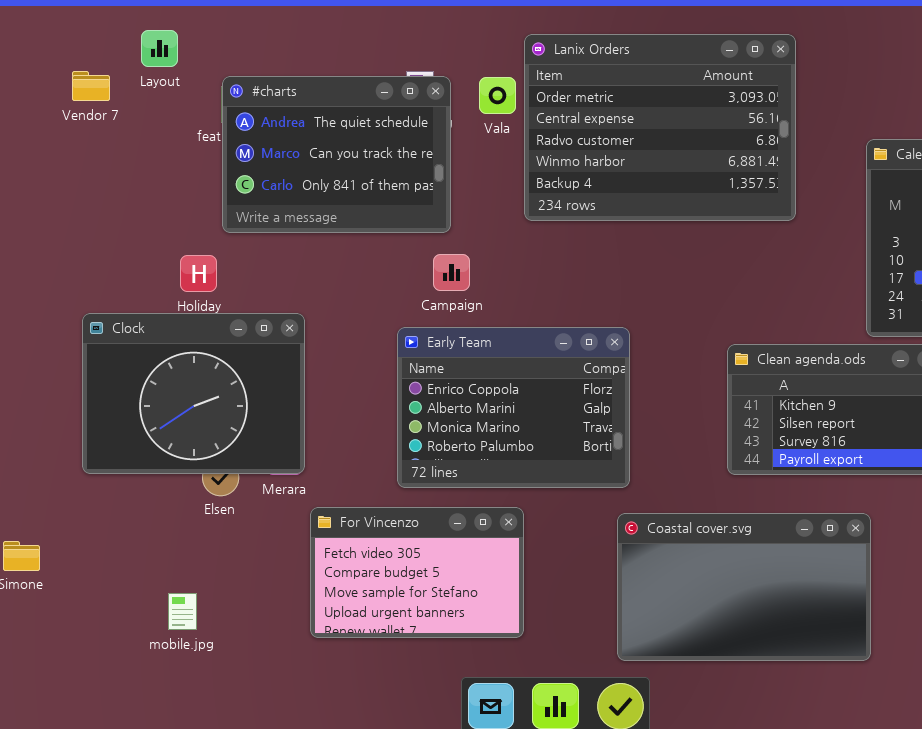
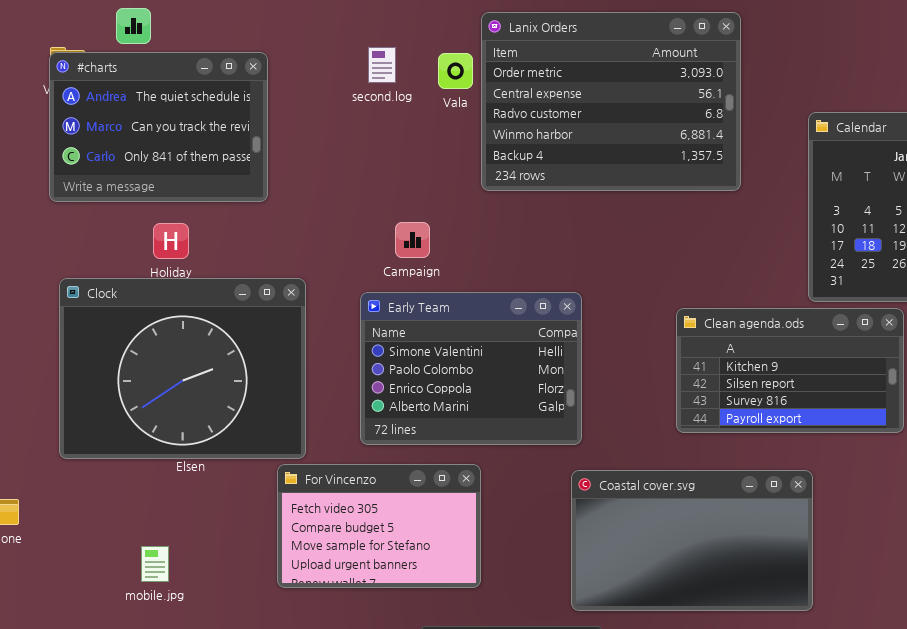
#charts: [222,76,451,233] -> [49,52,268,202], moved
Clock: [82,313,305,474] -> [59,278,306,459], resized
Early Team: [397,327,630,488] -> [360,292,582,445], scrolled up 2 rows

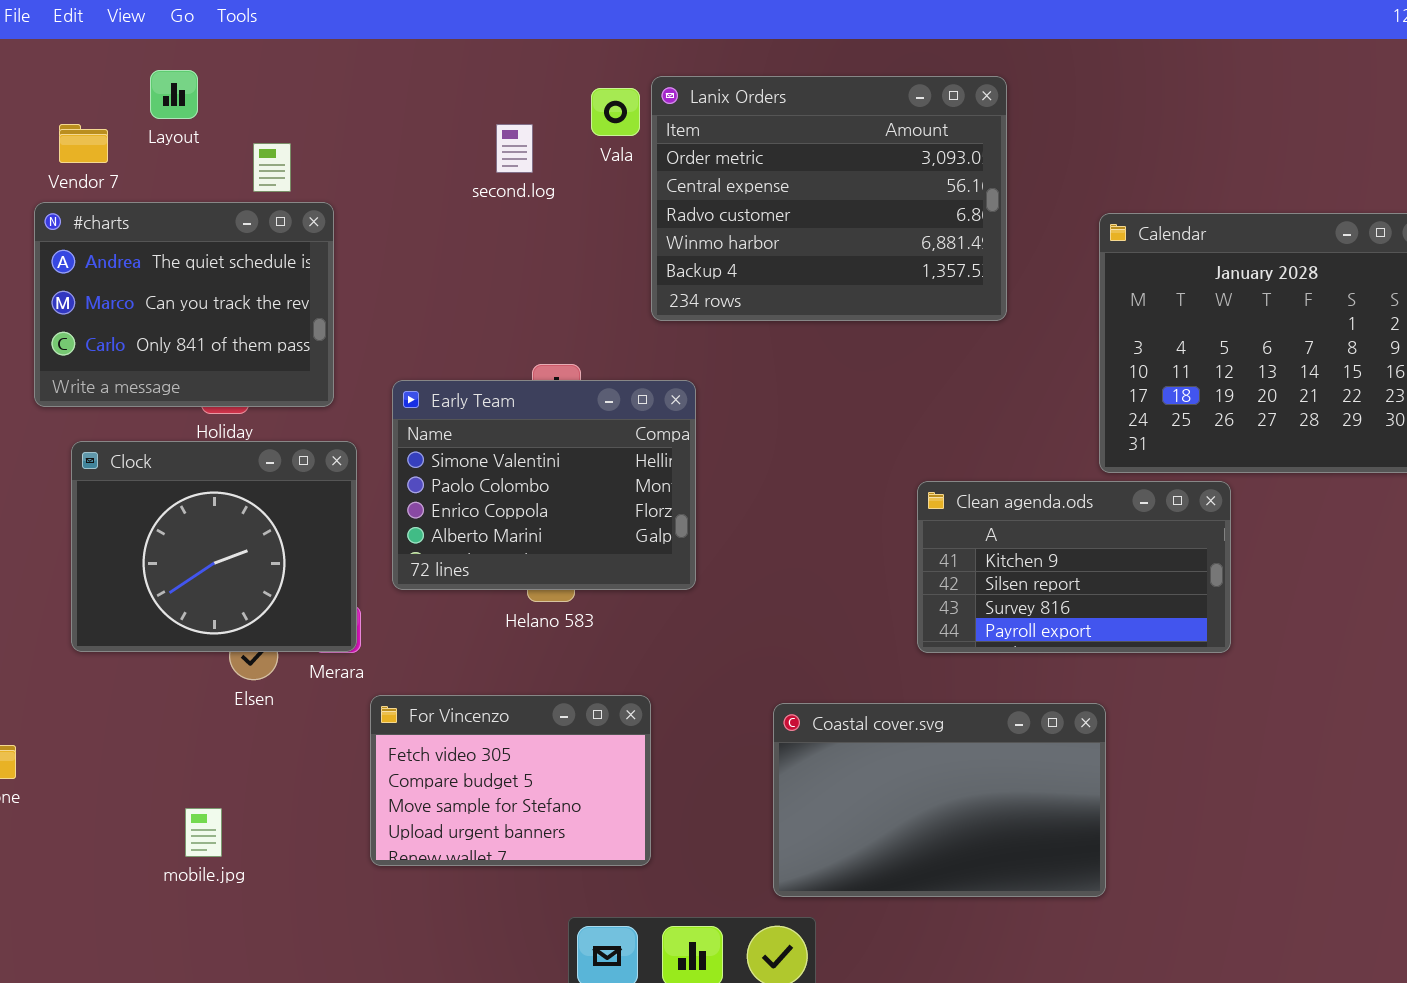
#charts: [49,52,268,202] -> [34,202,334,407], moved
Vala: [438,53,473,89] -> [591,88,640,136], moved
Clock: [59,278,306,459] -> [71,441,357,652], resized
Early Team: [360,292,582,445] -> [392,380,696,590], moved

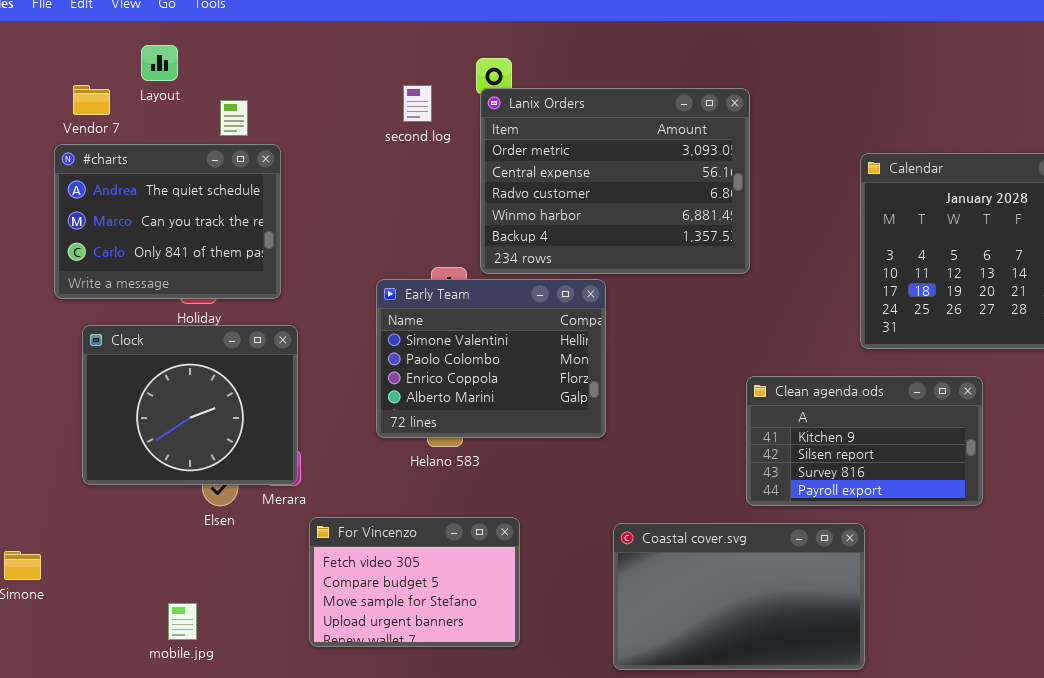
Lanix Orders: [651,76,1007,321] -> [480,88,750,274], moved
Early Team: [392,380,696,590] -> [376,279,606,438], moved
Clean agenda.ods: [917,481,1231,653] -> [746,376,983,506], moved

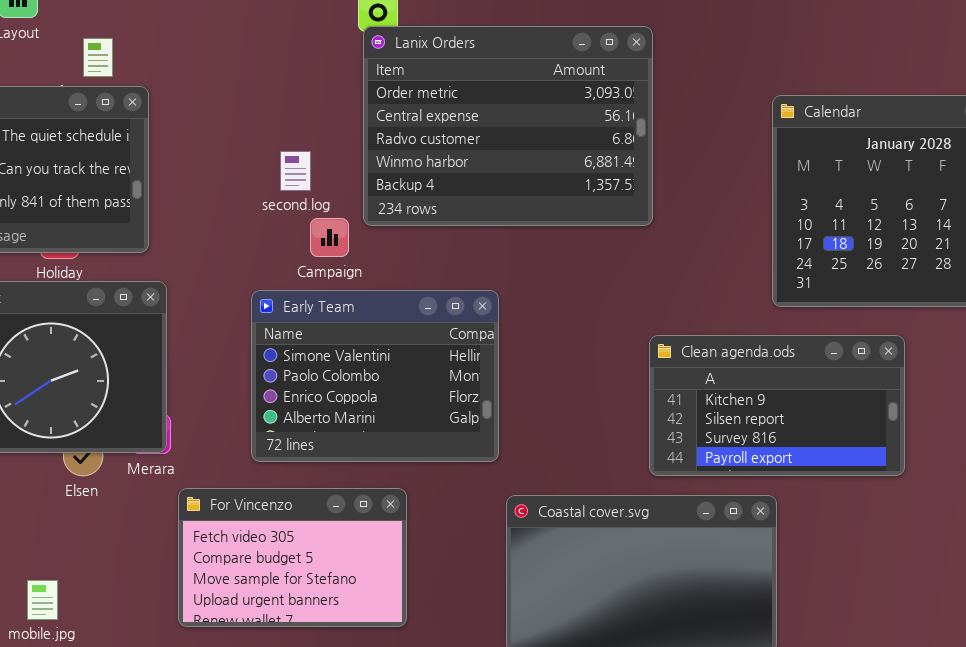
second.log: [403,85,432,122] -> [280,151,311,191], moved
Early Team: [376,279,606,438] -> [251,290,499,462], moved

